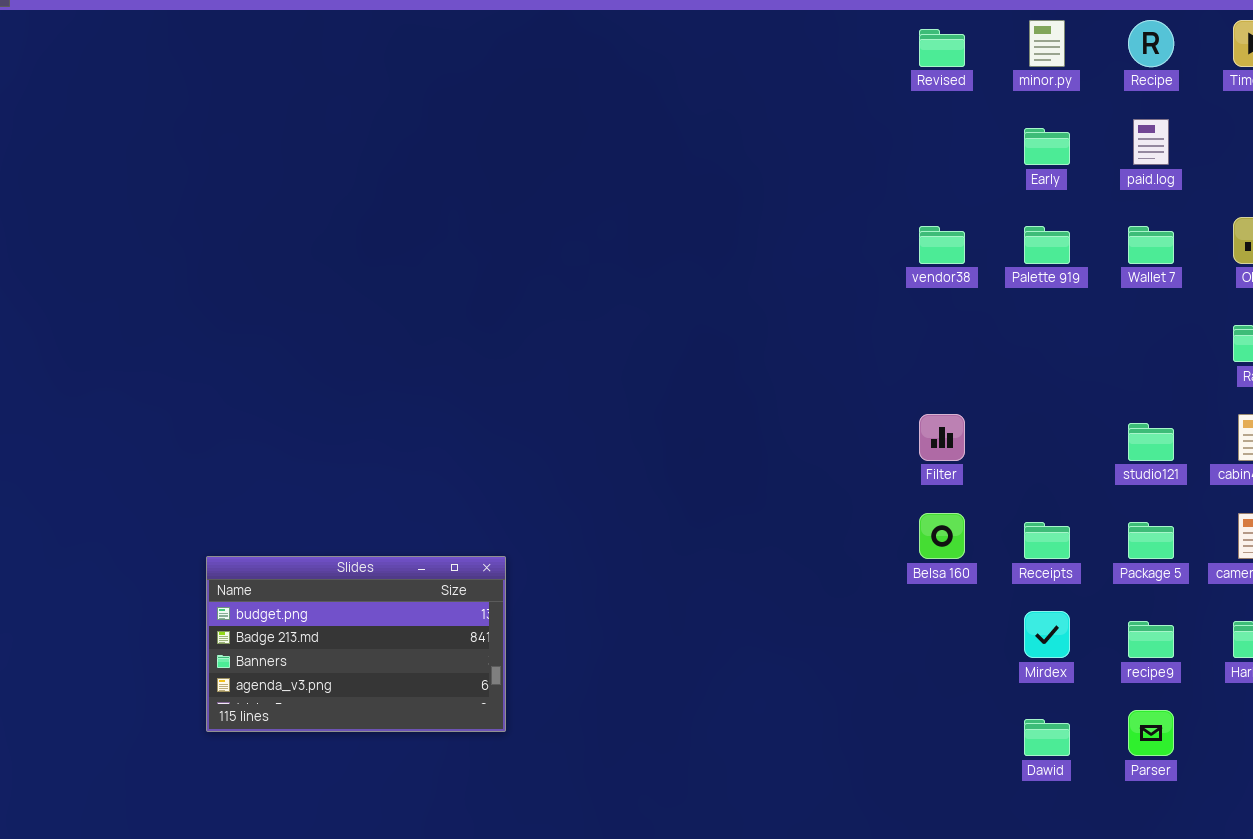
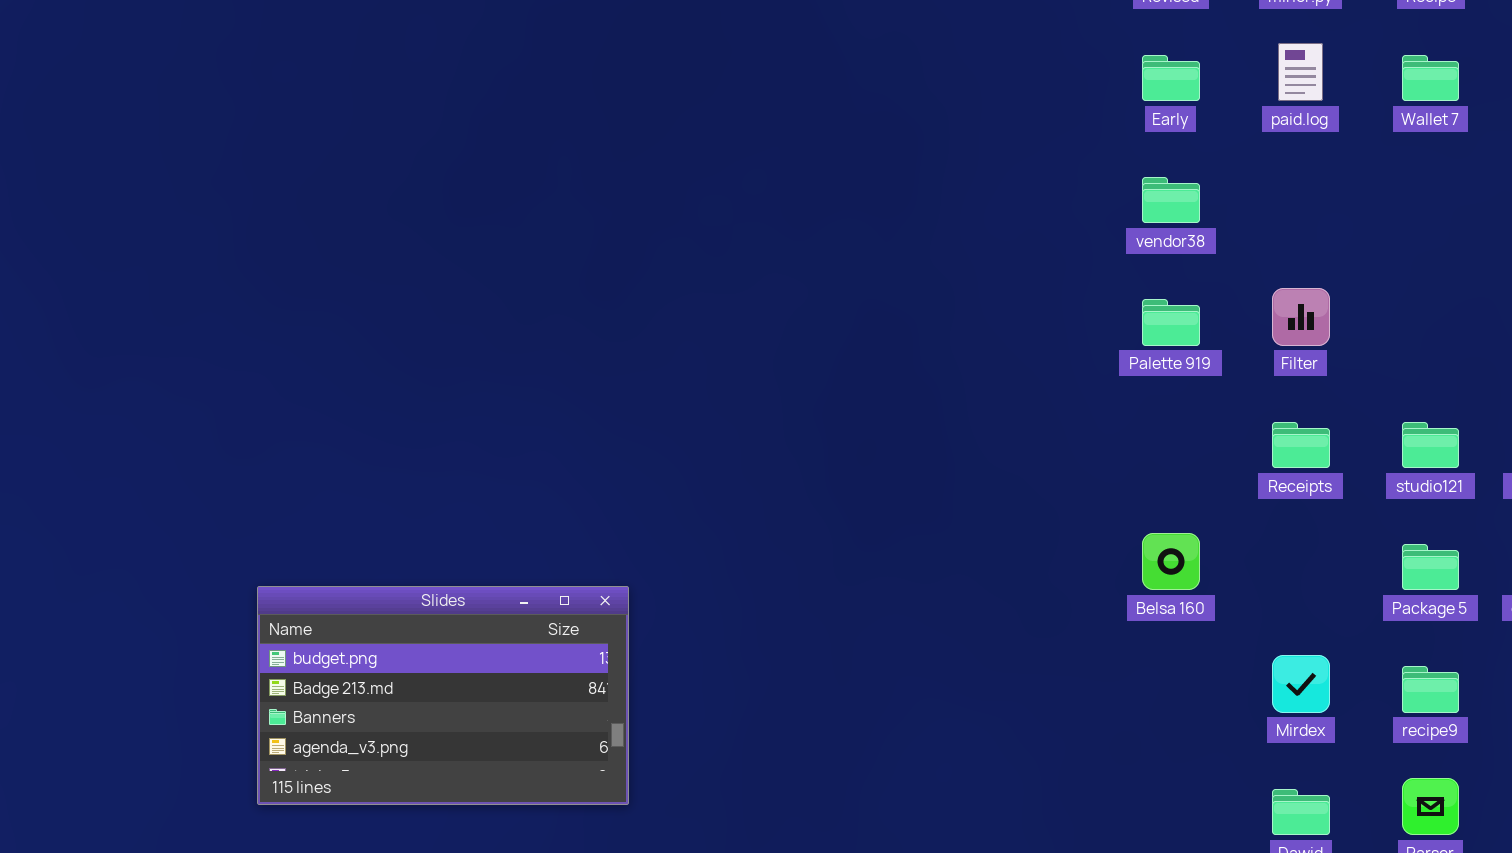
paid.log: [1133,119,1169,165] -> [1278,43,1323,101], moved
Early: [1024,128,1070,165] -> [1142,55,1200,101], moved
Palette 919: [1024,226,1070,264] -> [1142,299,1200,346], moved
Wallet 7: [1128,226,1174,264] -> [1402,55,1459,101], moved
Filter: [919,414,965,461] -> [1272,288,1330,346], moved
Receipts: [1024,522,1070,559] -> [1272,422,1330,468], moved

